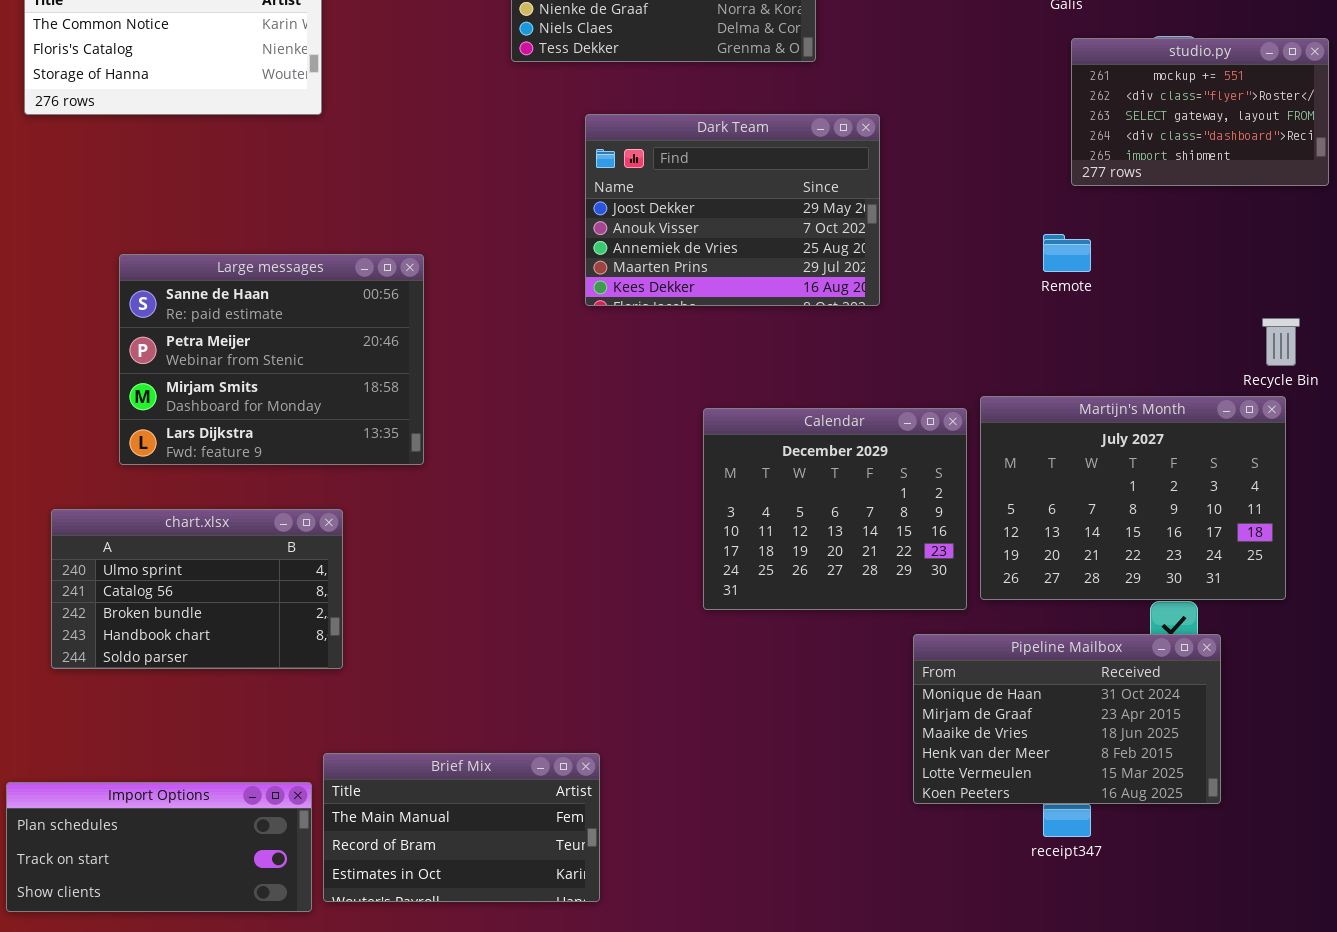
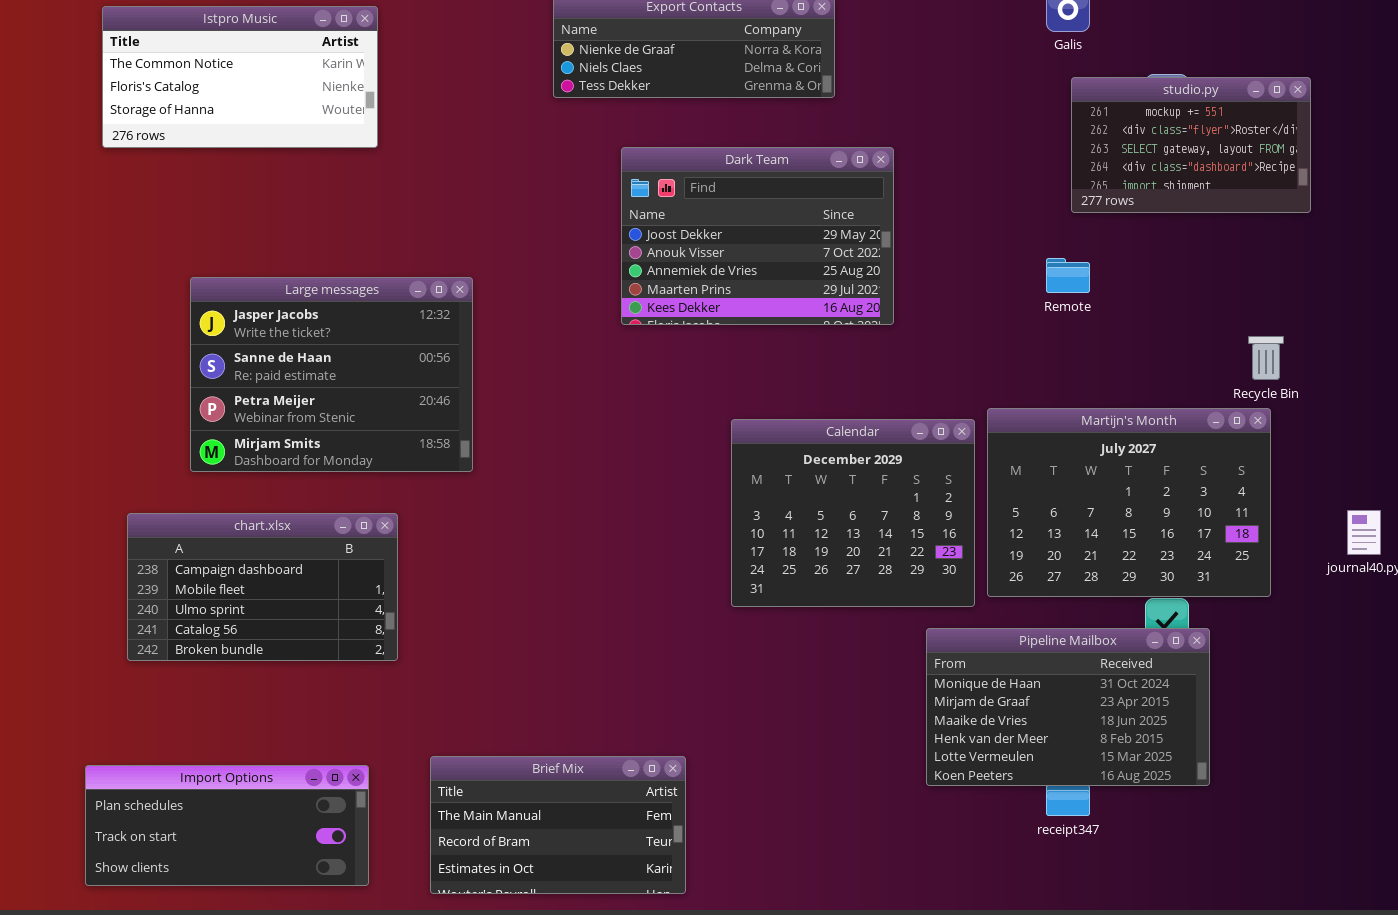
Large messages: [119,254,424,465] -> [190,277,473,472], scrolled up 1 row
chart.xlsx: [51,509,343,669] -> [127,513,398,661], scrolled up 2 rows
Brief Mix: [323,753,600,902] -> [430,756,686,894], moved

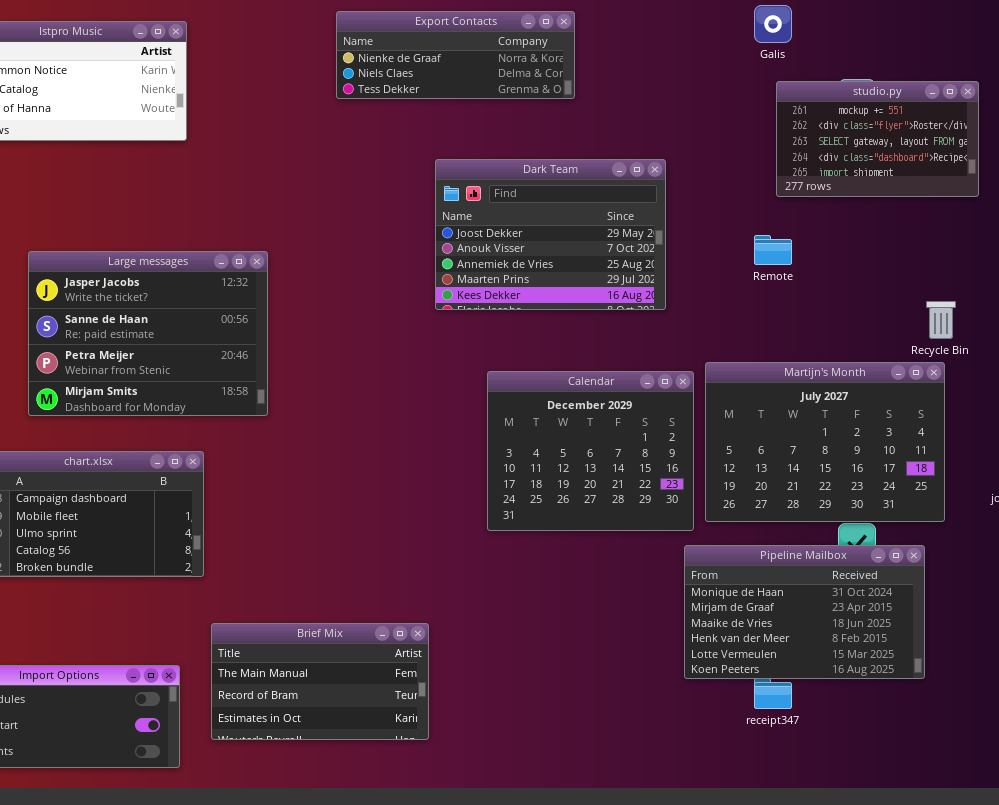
Dark Team: [621,147,894,325] -> [435,159,666,310], moved
Pipeline Mailbox: [926,628,1210,786] -> [684,545,925,679], moved
Brief Mix: [430,756,686,894] -> [211,623,429,740], moved

